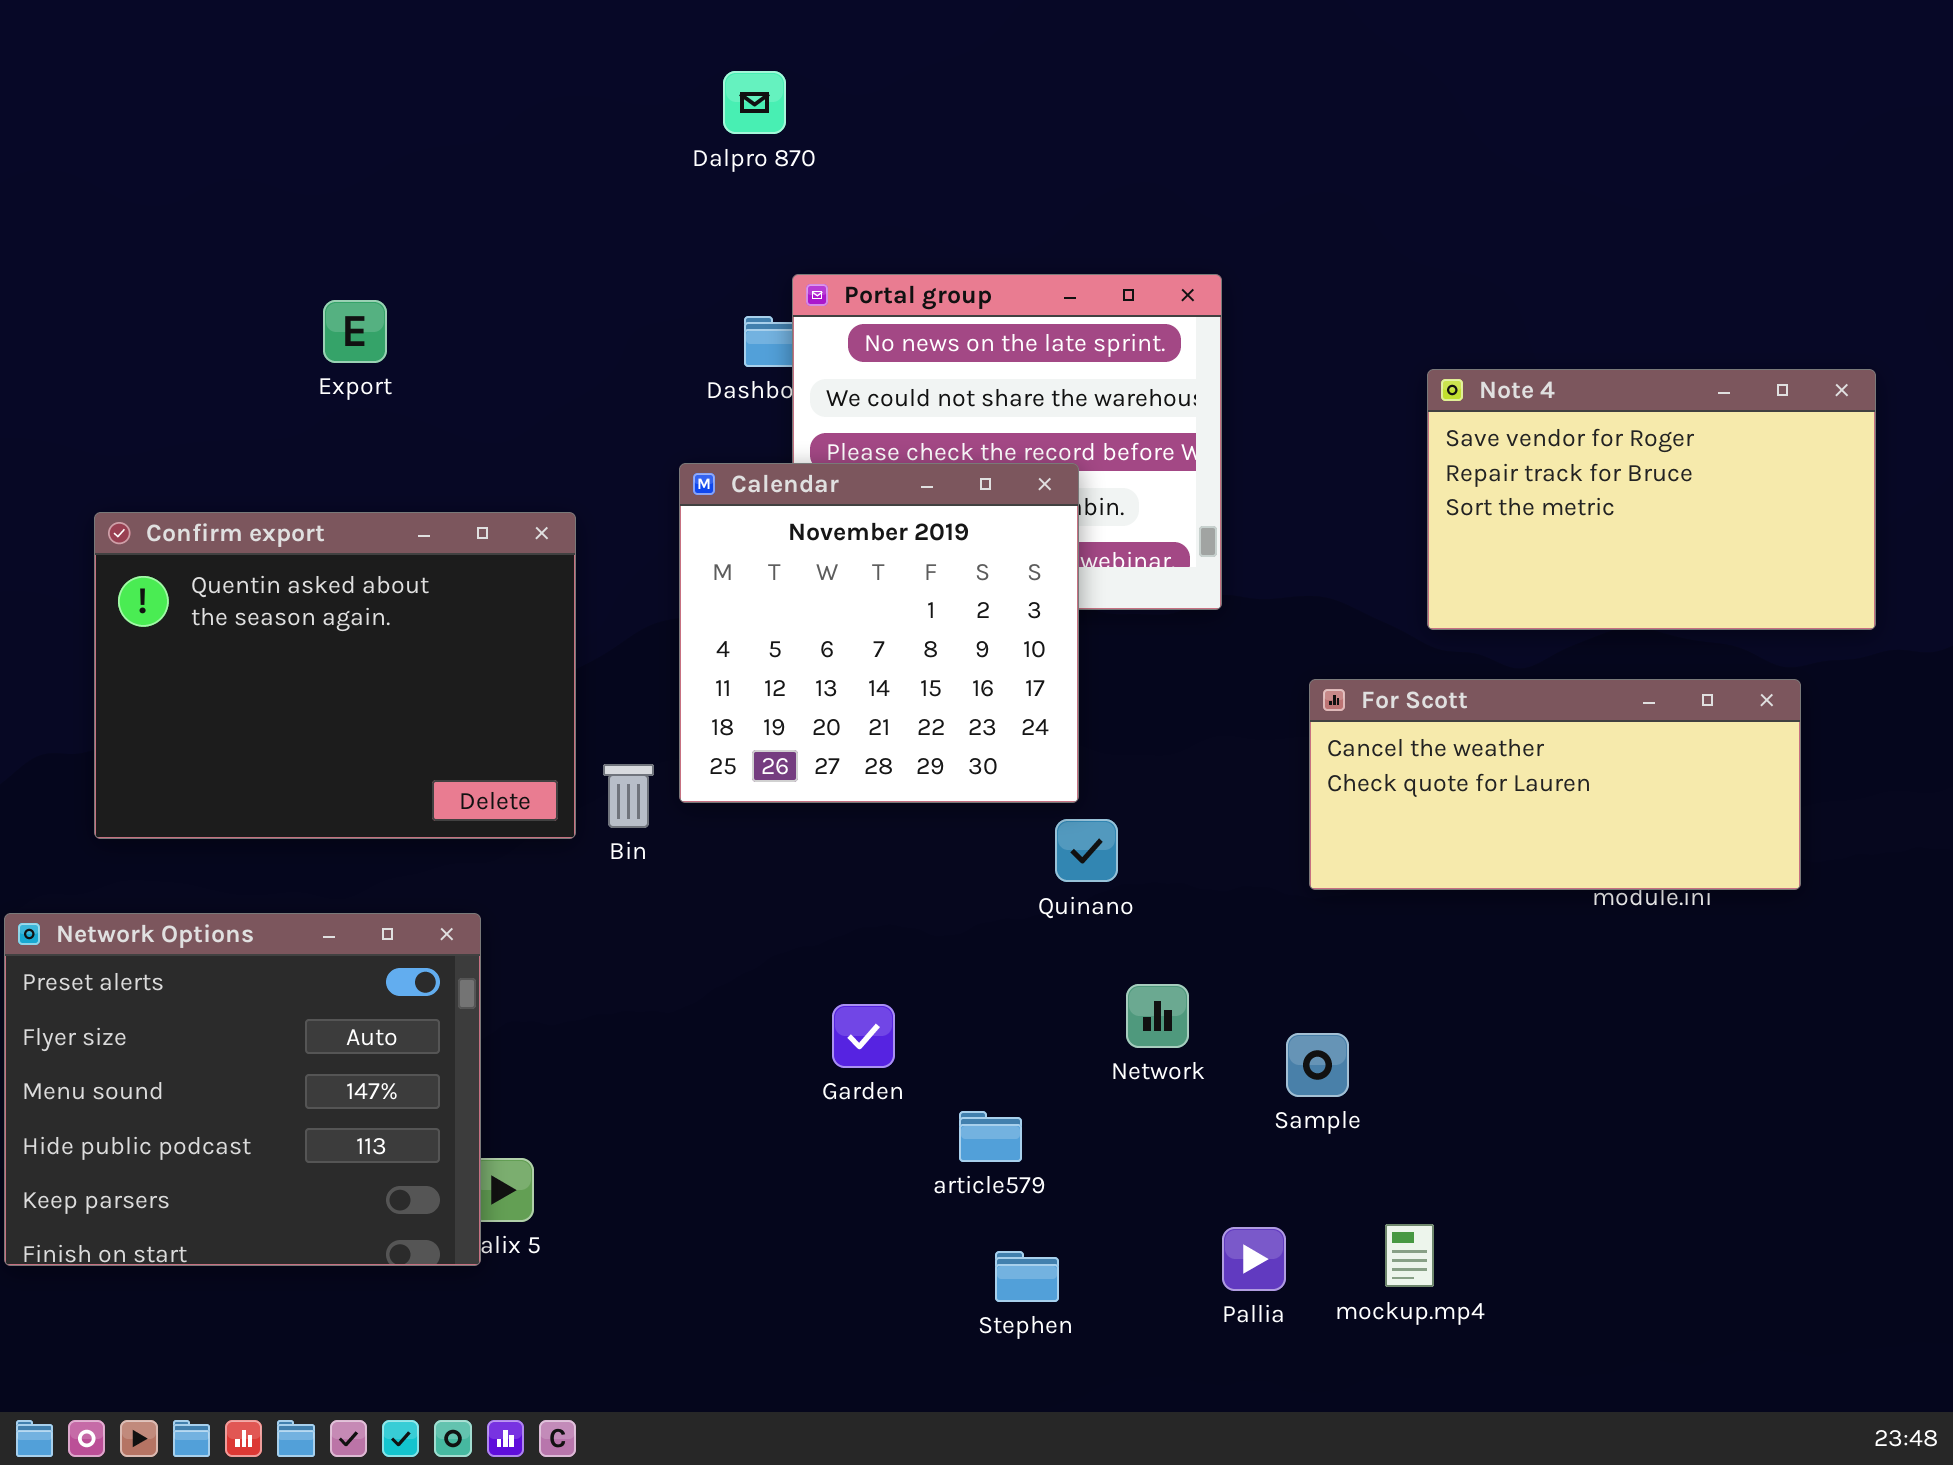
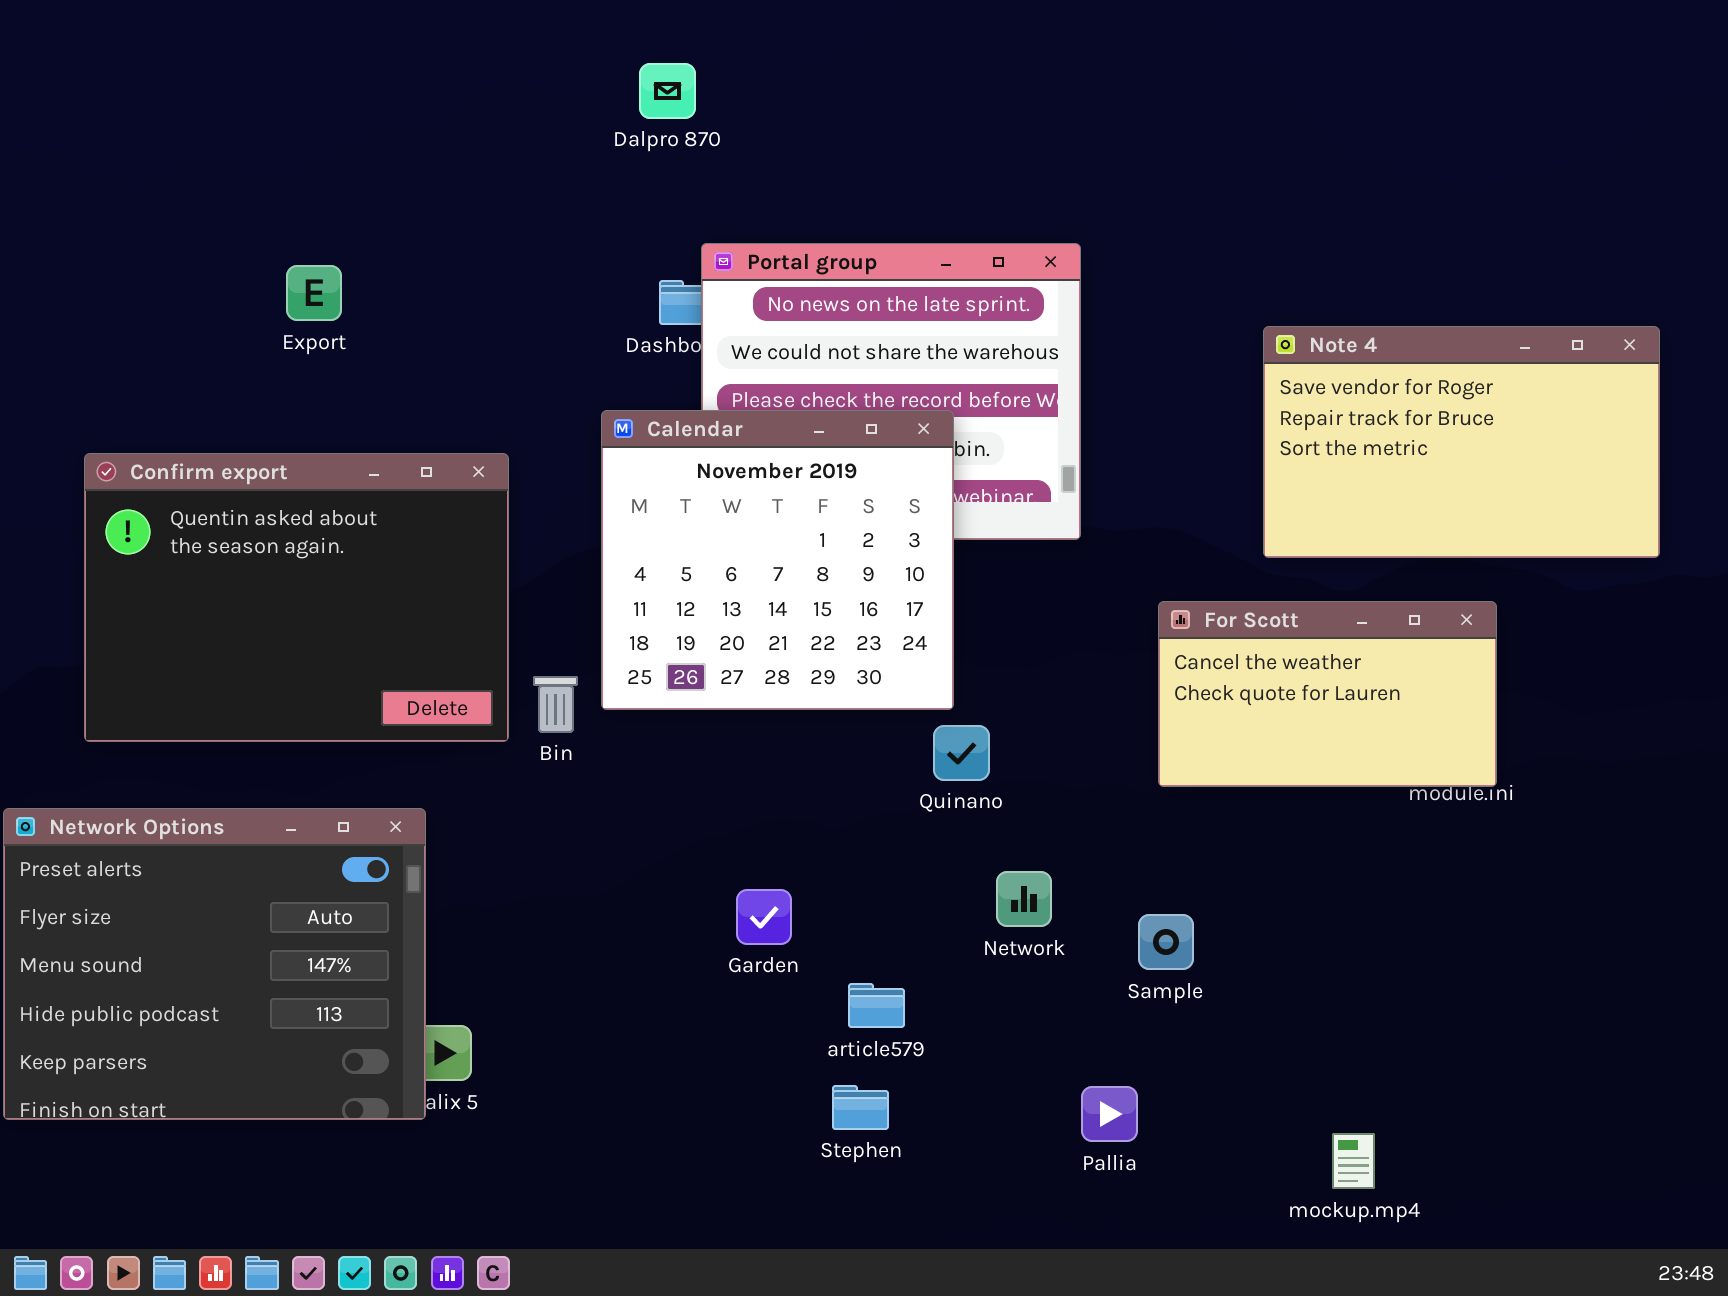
For Scott: [1309,679,1801,890] -> [1158,601,1497,787], resized
mockup.mp4: [1385,1224,1434,1287] -> [1332,1133,1375,1189], moved
Stephen: [995,1251,1059,1302] -> [832,1085,889,1130], moved

